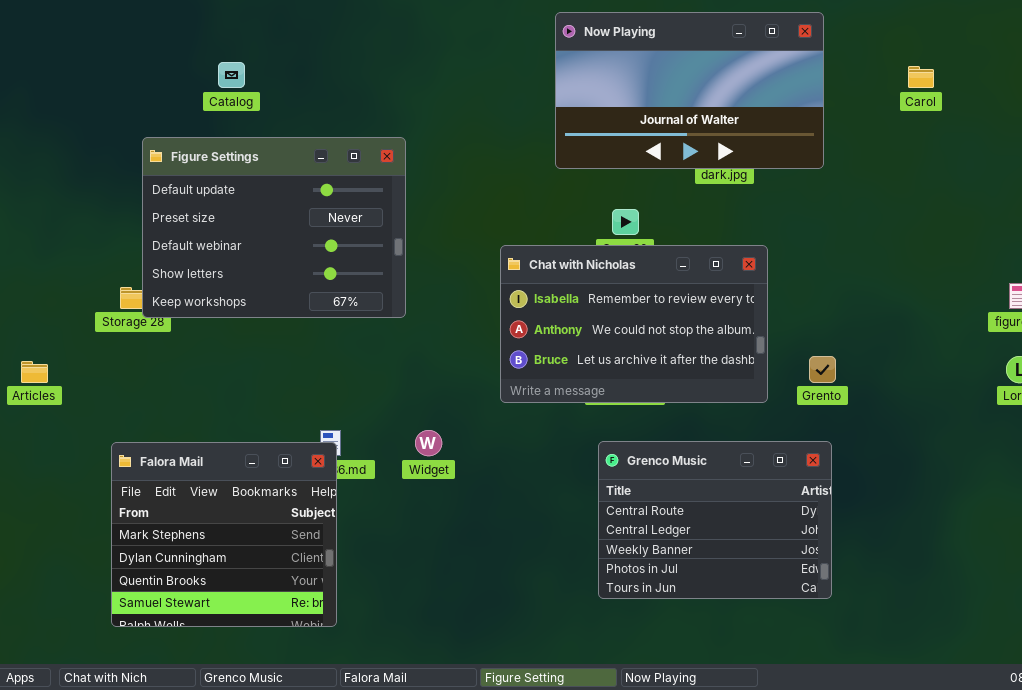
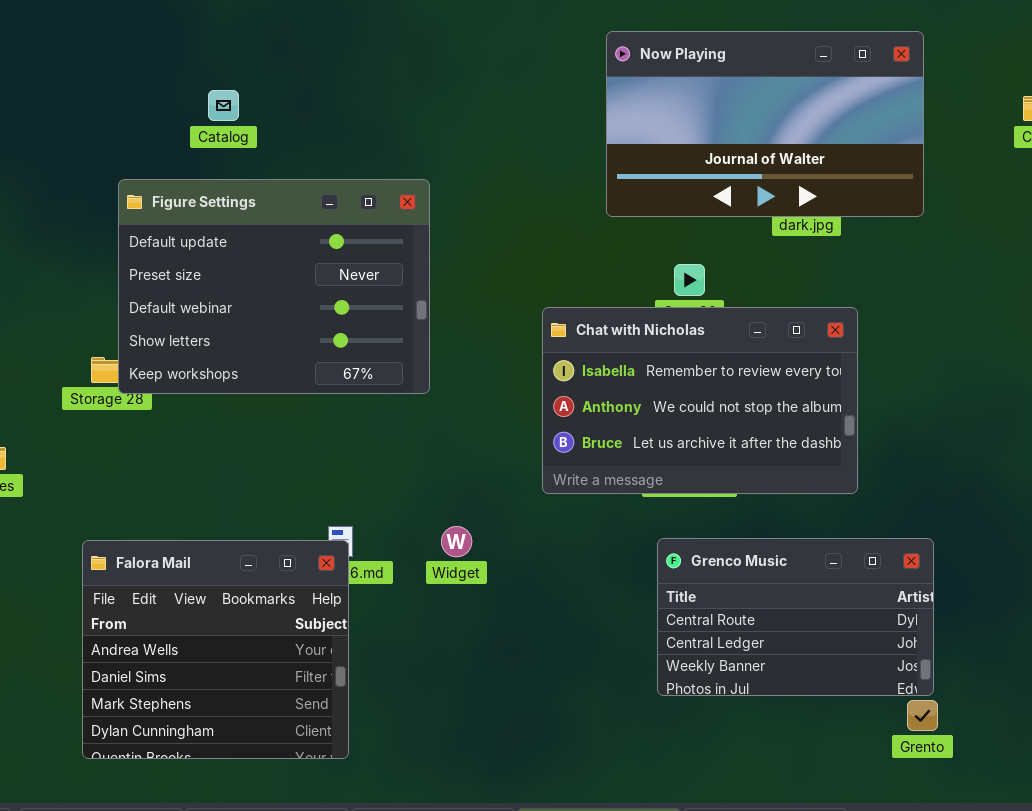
Grento: [809,356,836,383] -> [907,700,938,731], moved
Grenco Music: [598,441,832,599] -> [657,538,934,696], resized
Falora Mail: [111,442,337,627] -> [82,540,349,759], scrolled up 2 rows

